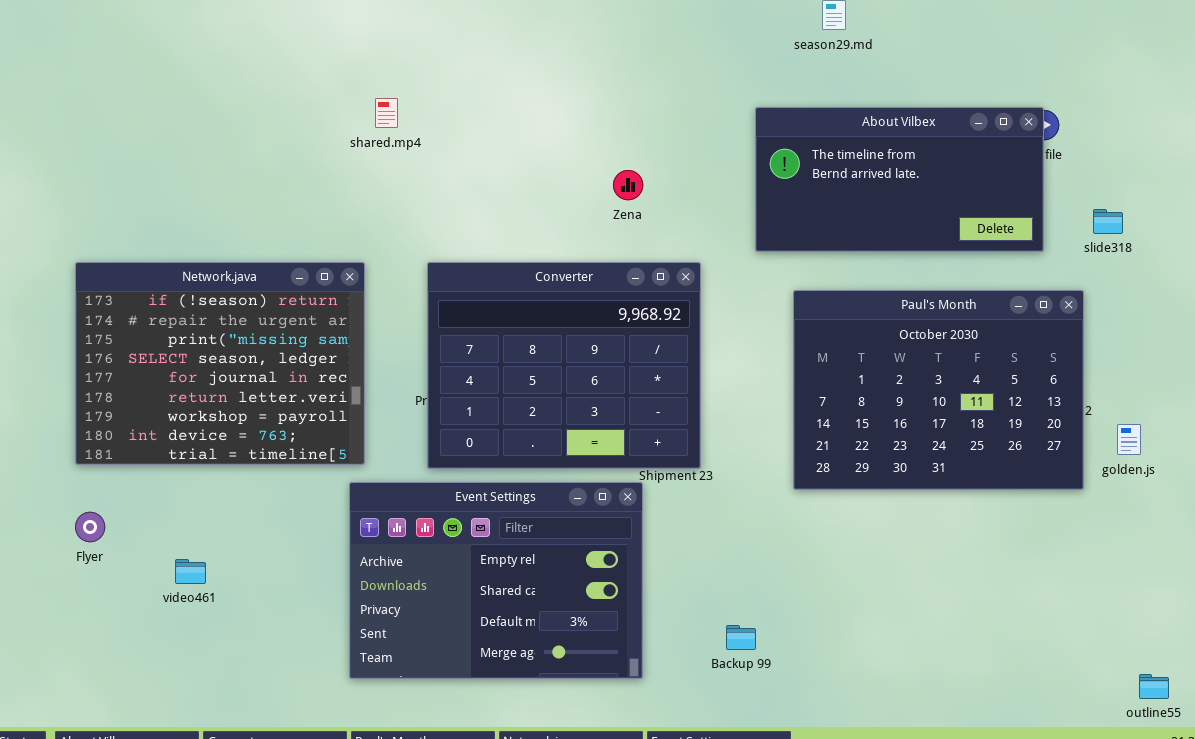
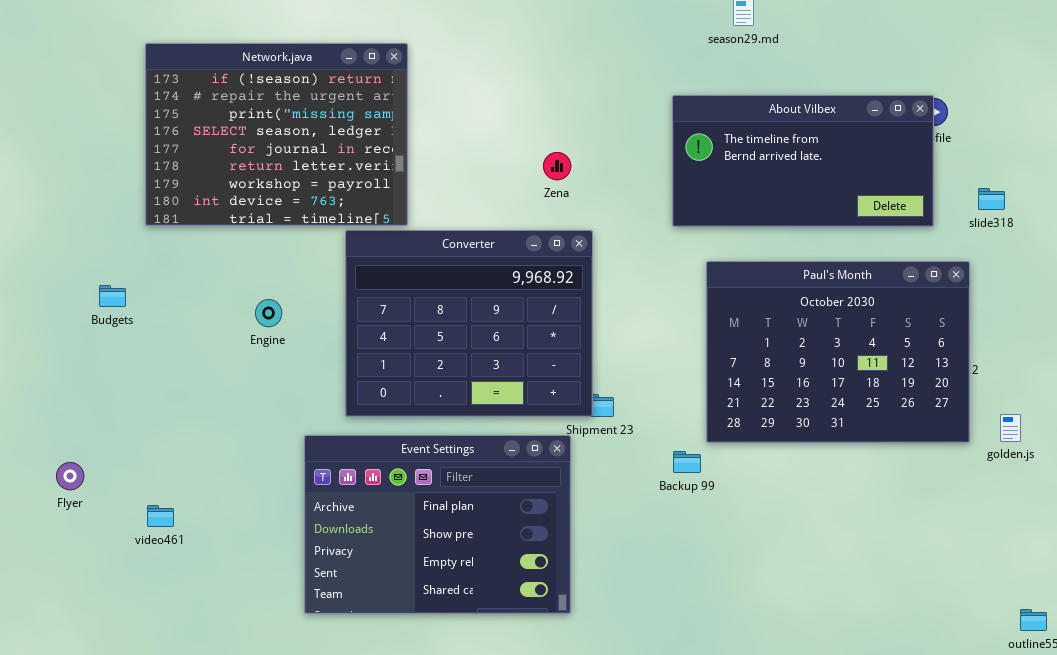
Network.java: [75,262,365,465] -> [145,43,408,226], moved
Converter: [427,262,701,469] -> [345,230,593,417], moved
golden.js: [1117,424,1141,455] -> [1000,414,1021,442], moved
Event Settings: [349,482,643,679] -> [304,435,571,614], scrolled up 2 rows
Backup 99: [726,625,756,650] -> [673,451,701,473], moved

